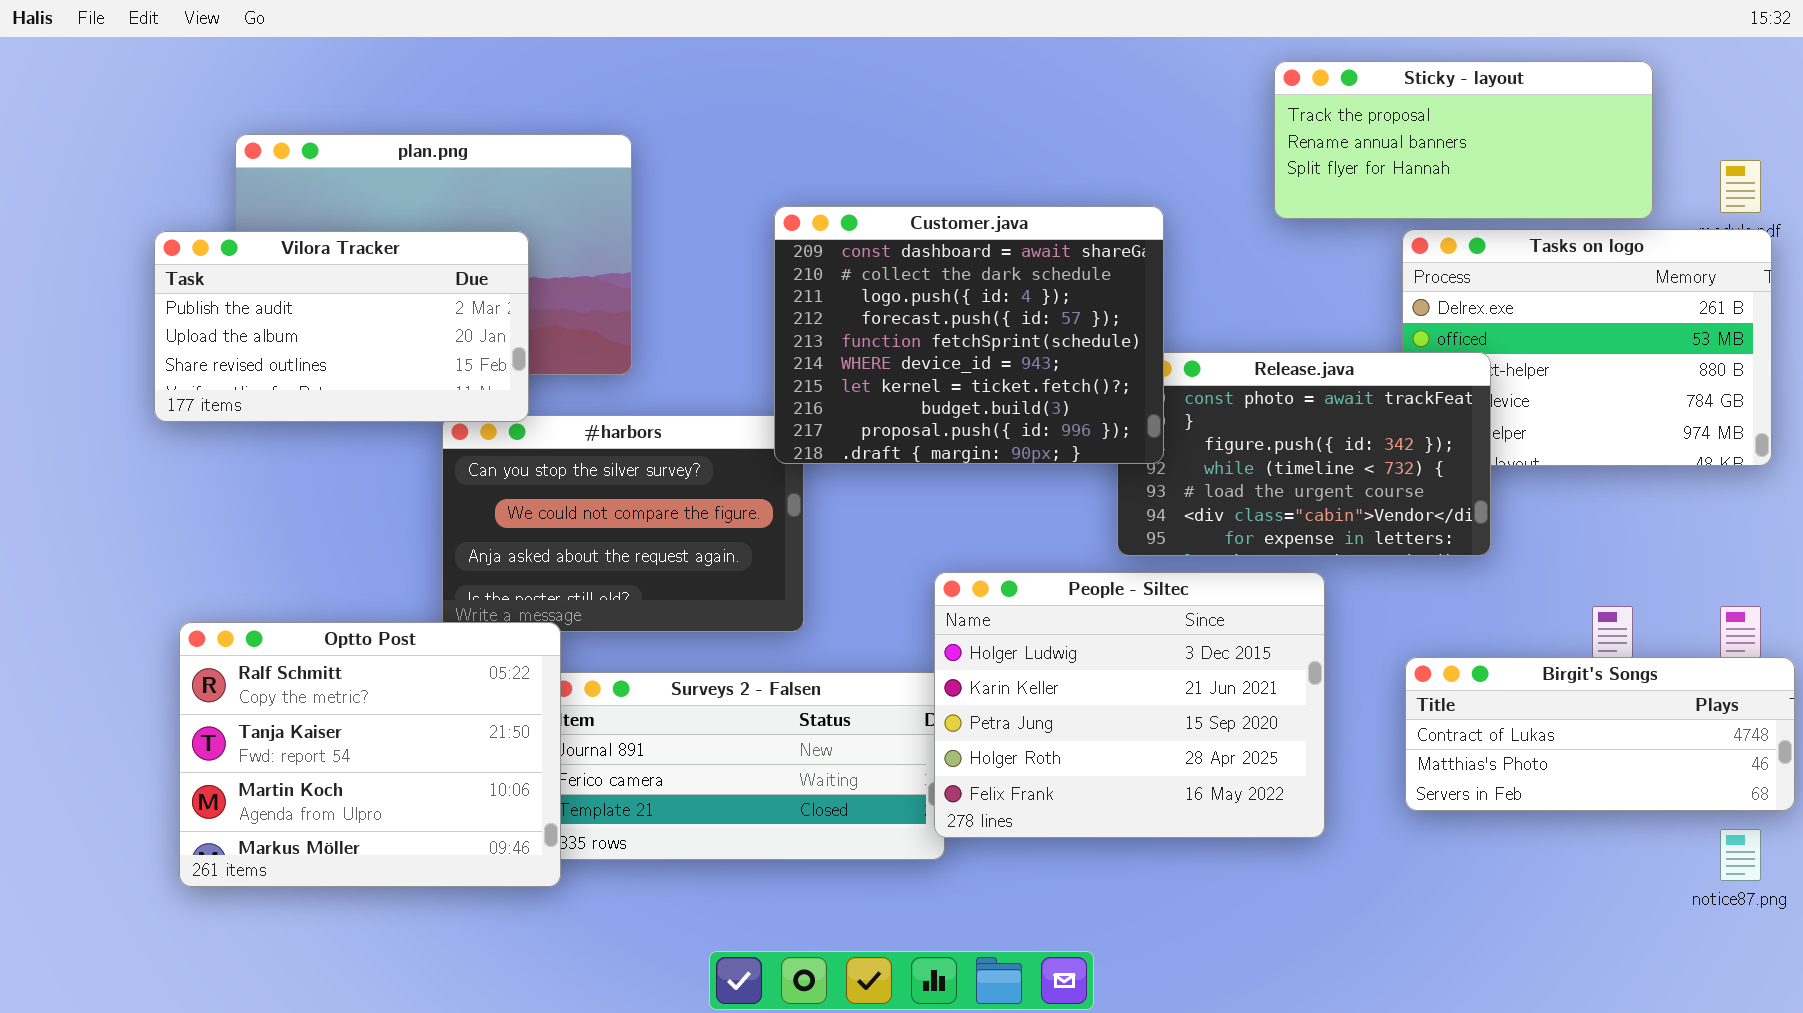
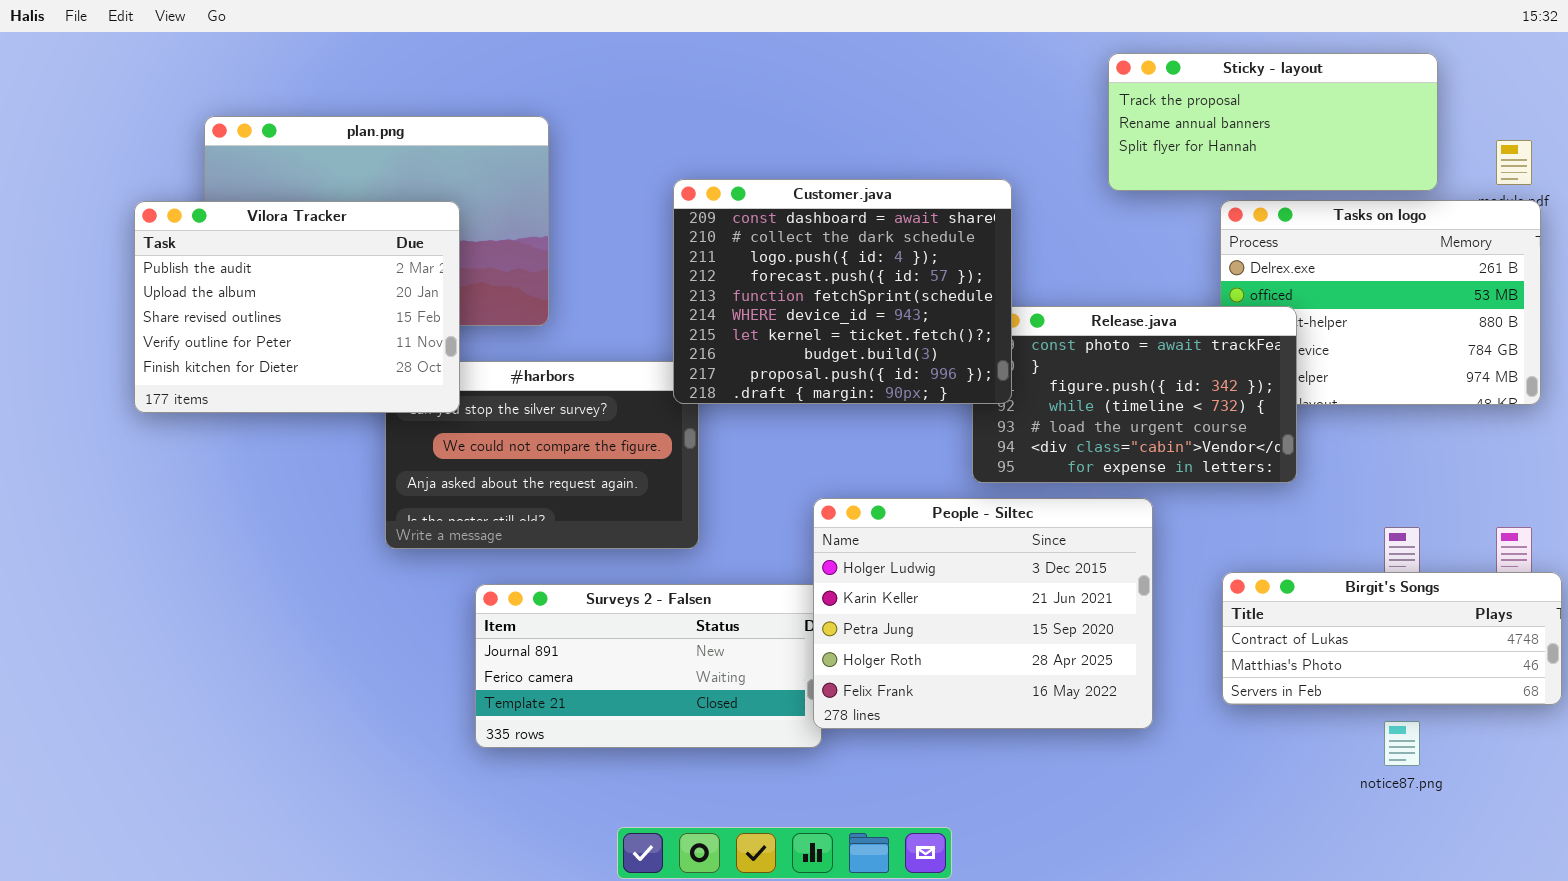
Vilora Tracker: [154,231,529,422] -> [134,201,460,413], resized
Optto Post: [179,622,561,887] -> none, closed
notice87.png: [1720,829,1761,881] -> [1384,721,1420,766], moved

